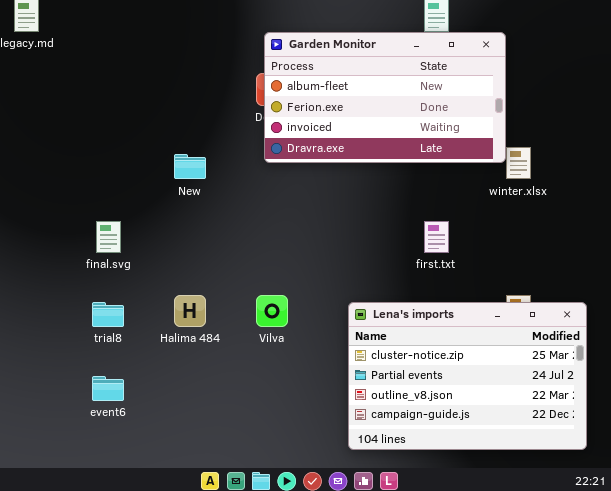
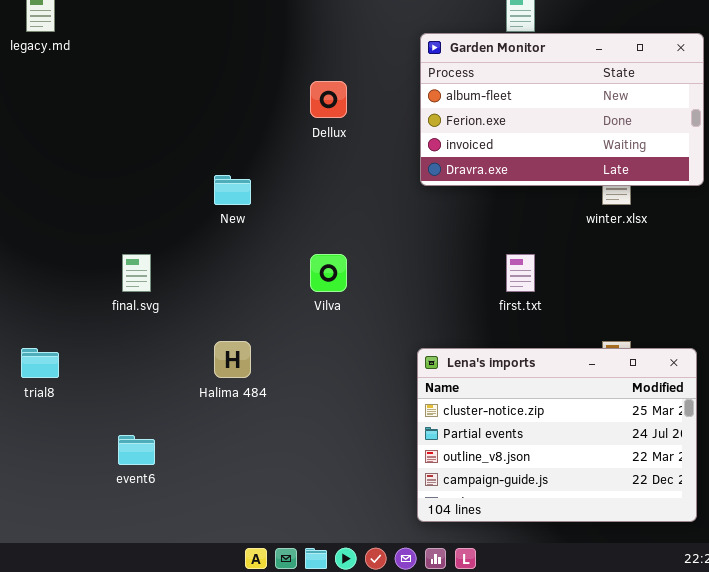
Garden Monitor: [264,32,506,163] -> [420,33,704,186], moved
Vilva: [256,295,288,327] -> [310,254,347,292], moved
trial8: [92,302,124,327] -> [21,348,59,378], moved

